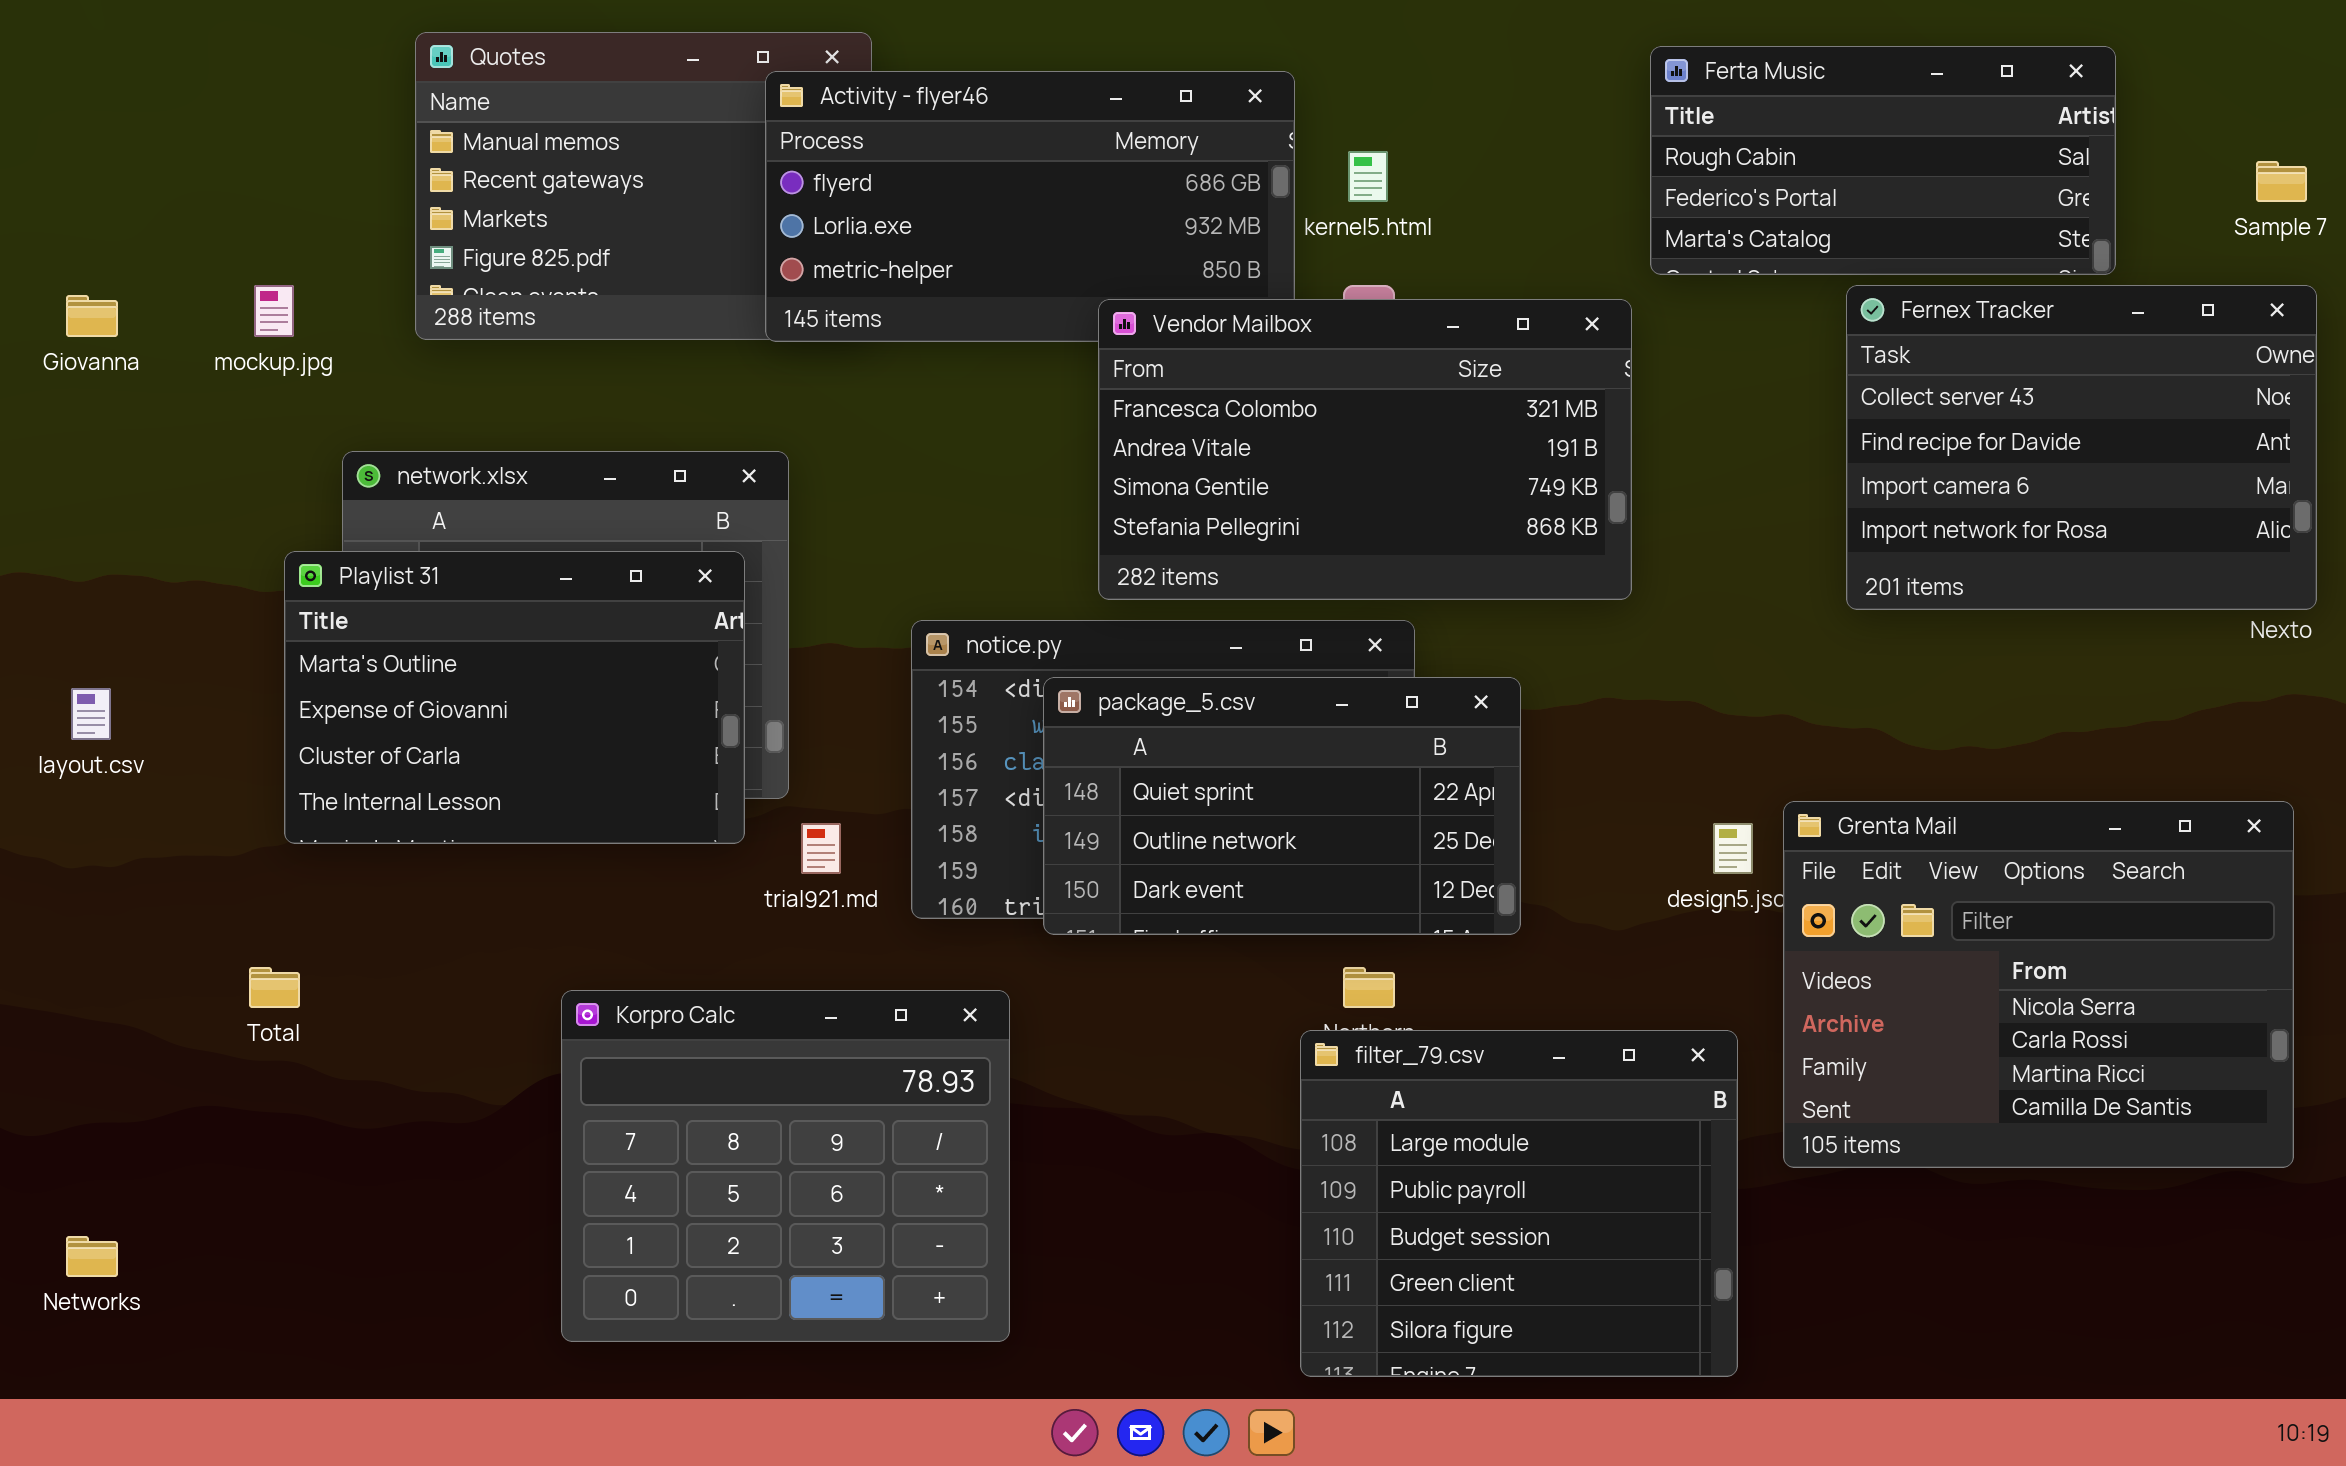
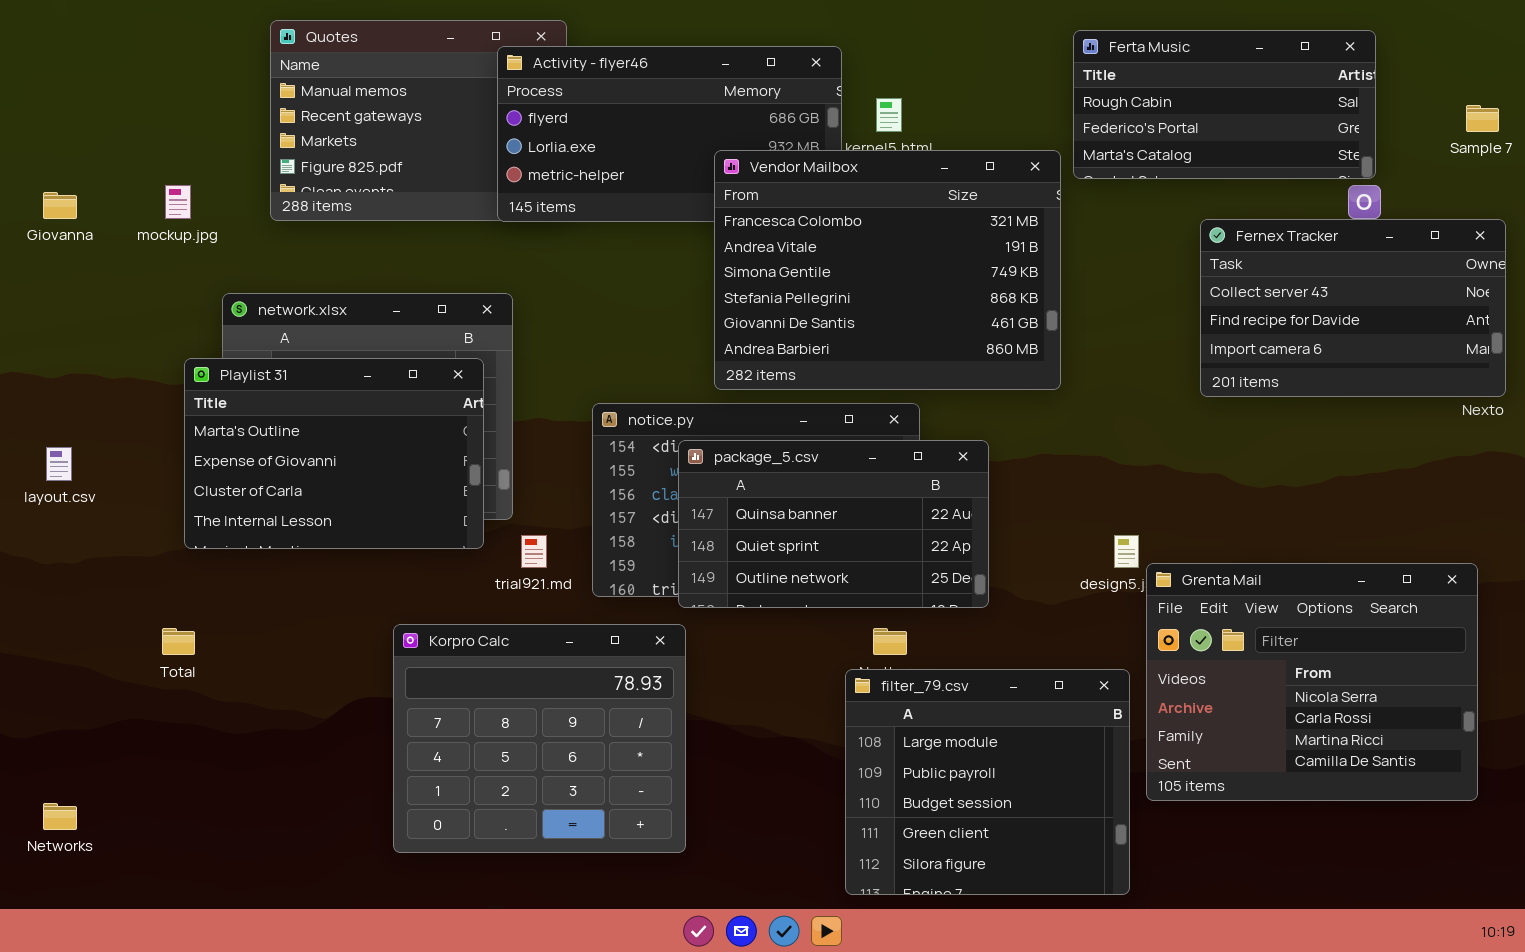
Fernex Tracker: [1846,285,2317,610] -> [1200,219,1506,397], resized
Vendor Mailbox: [1098,299,1632,600] -> [714,150,1061,390], resized
package_5.csv: [1043,677,1521,935] -> [678,440,989,608], scrolled up 1 row
Grenta Mail: [1783,801,2294,1168] -> [1146,563,1478,801], moved
Korpro Calc: [561,990,1010,1342] -> [393,624,686,853], moved

